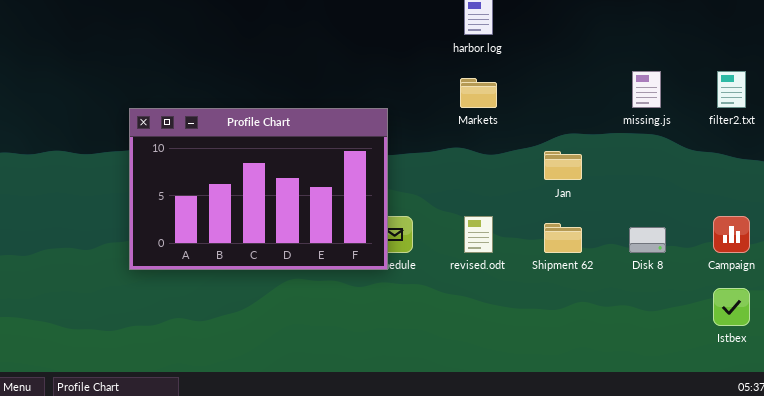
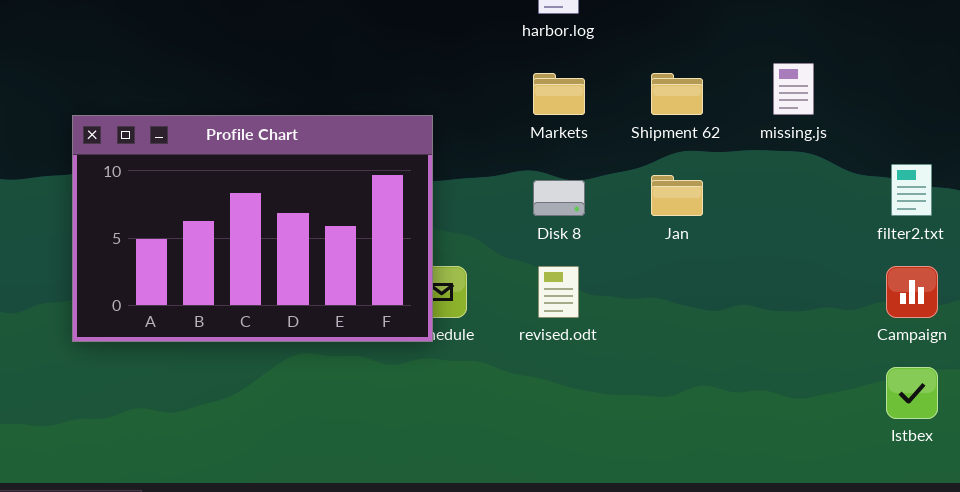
filter2.txt: [717,71,746,108] -> [891,164,932,216], moved
Shipment 62: [544,223,582,253] -> [651,73,703,115], moved
Disk 8: [629,227,666,253] -> [533,180,585,216], moved

